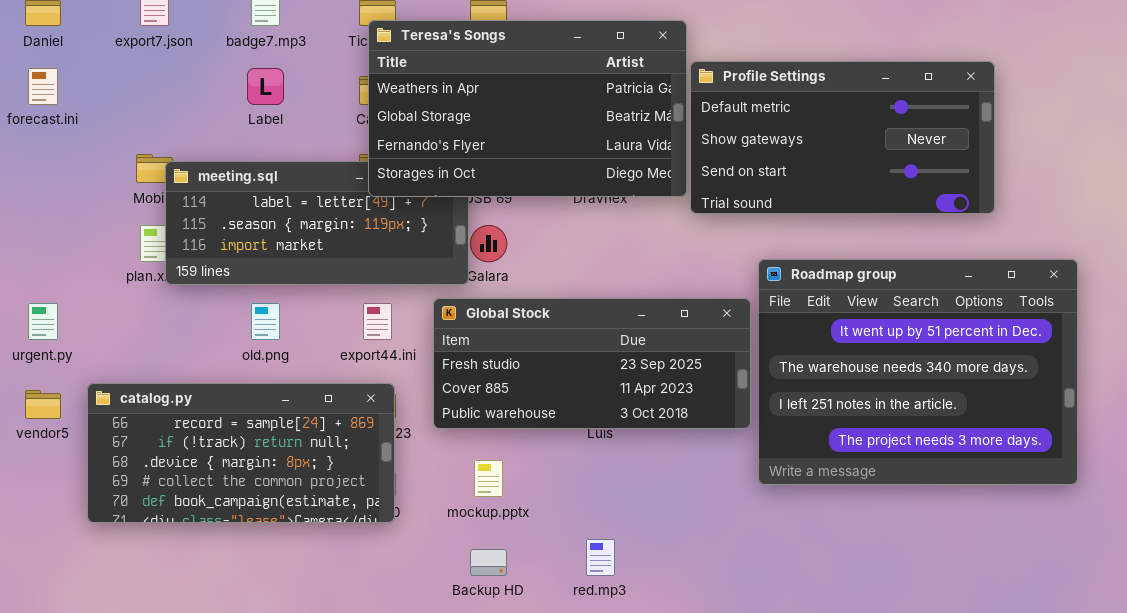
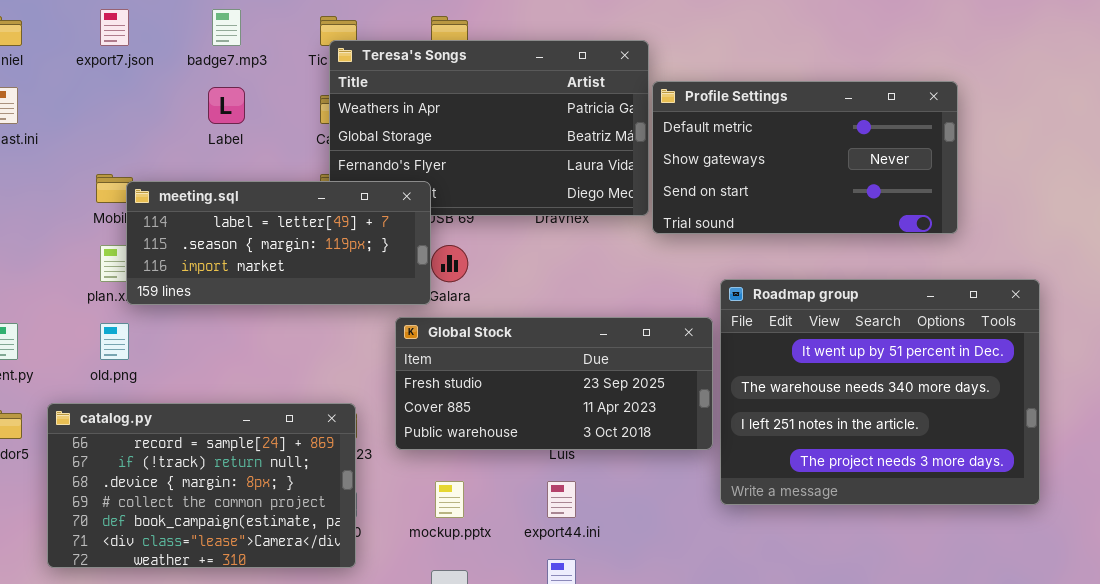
meeting.sql: [165,161,469,285] -> [126,181,431,305], raised
old.png: [251,303,280,340] -> [100,323,129,360], moved
export44.ini: [363,303,392,340] -> [547,481,576,518], moved
catalog.py: [87,383,395,523] -> [47,403,356,568], resized

